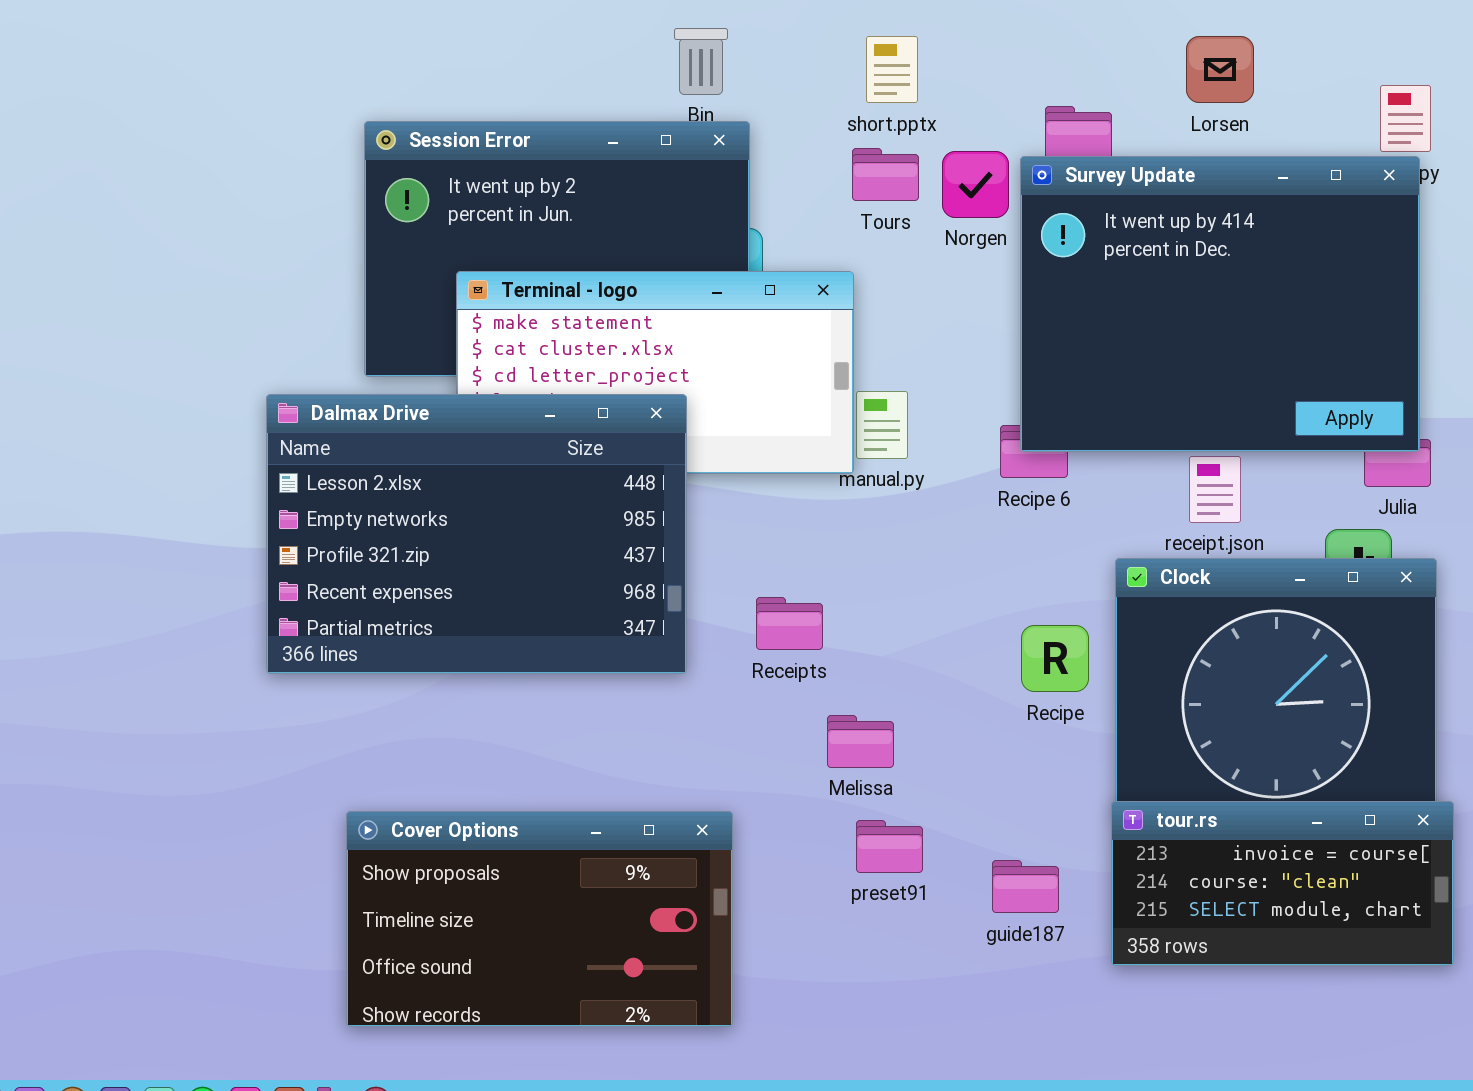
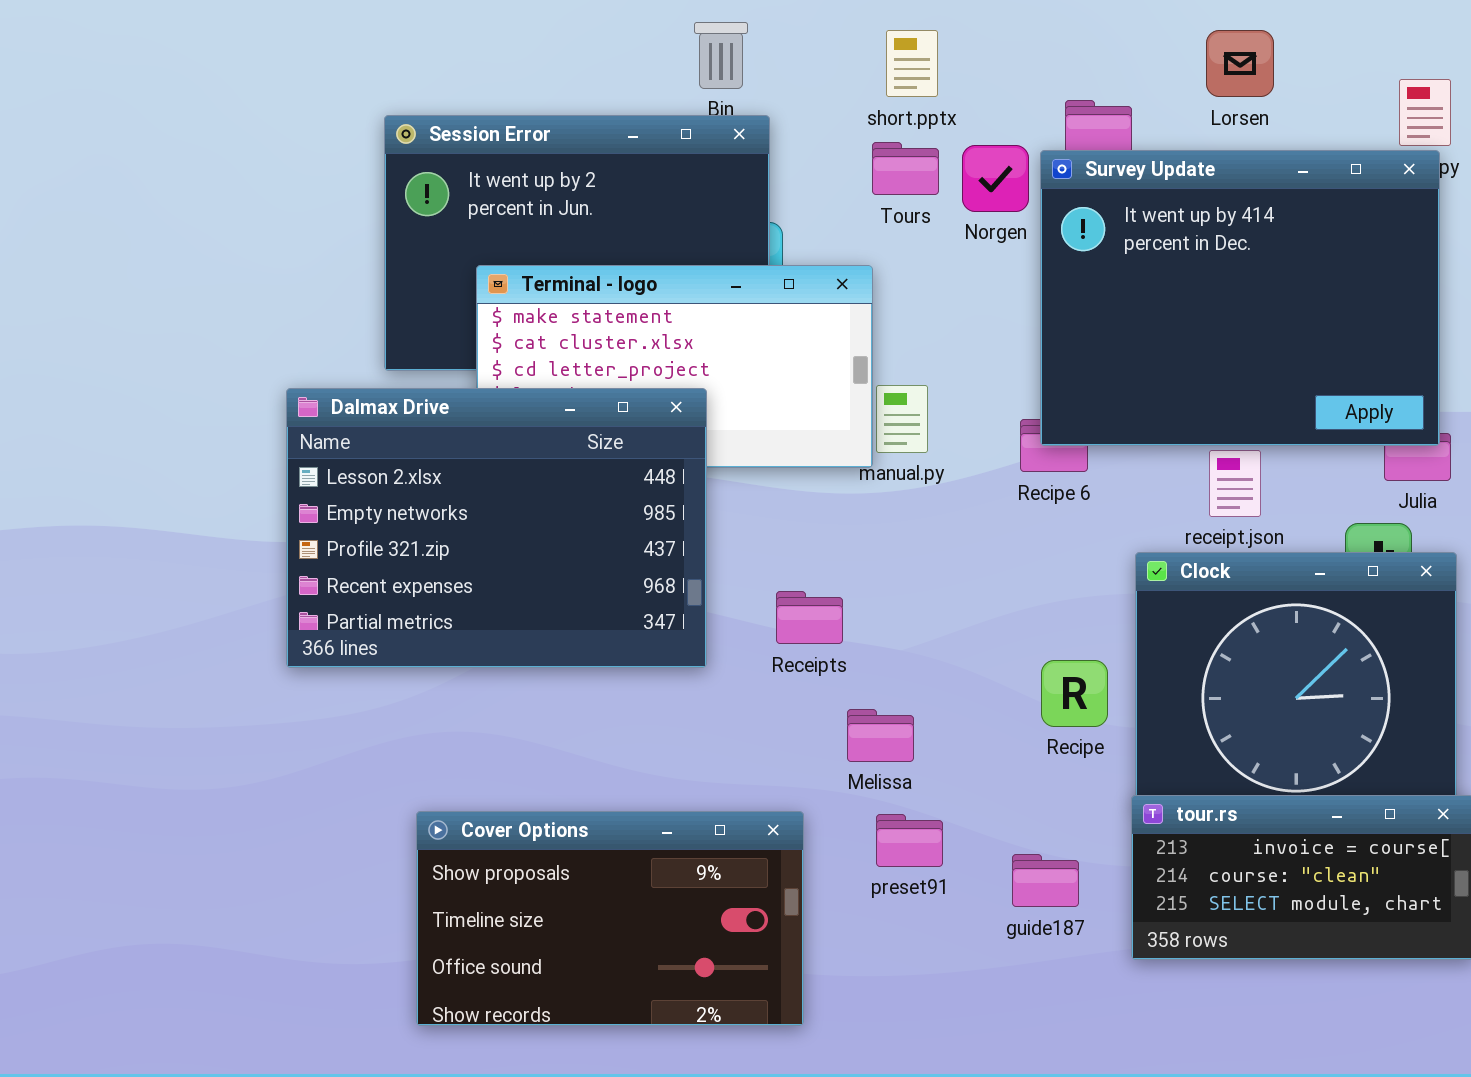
Recipe: [1021,625,1089,692] -> [1041,660,1108,727], moved
Cover Options: [346,811,733,1027] -> [416,811,804,1026], moved

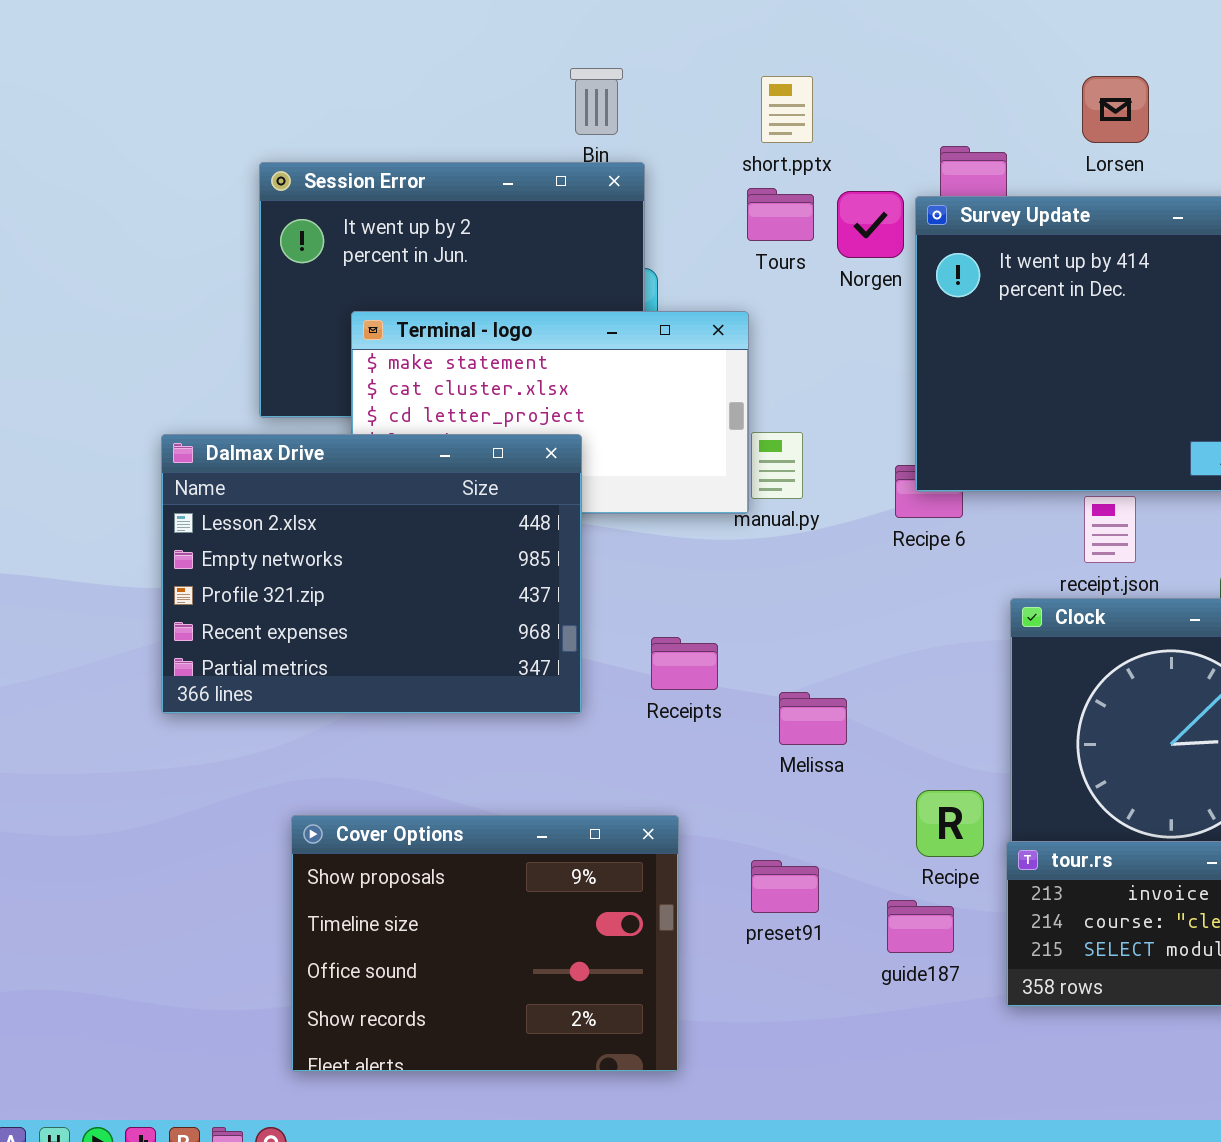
Recipe: [1041,660,1108,727] -> [916,790,984,857], moved
Melissa: [847,709,914,762] -> [779,692,847,745], moved
Cover Options: [416,811,804,1026] -> [291,815,679,1072], resized

